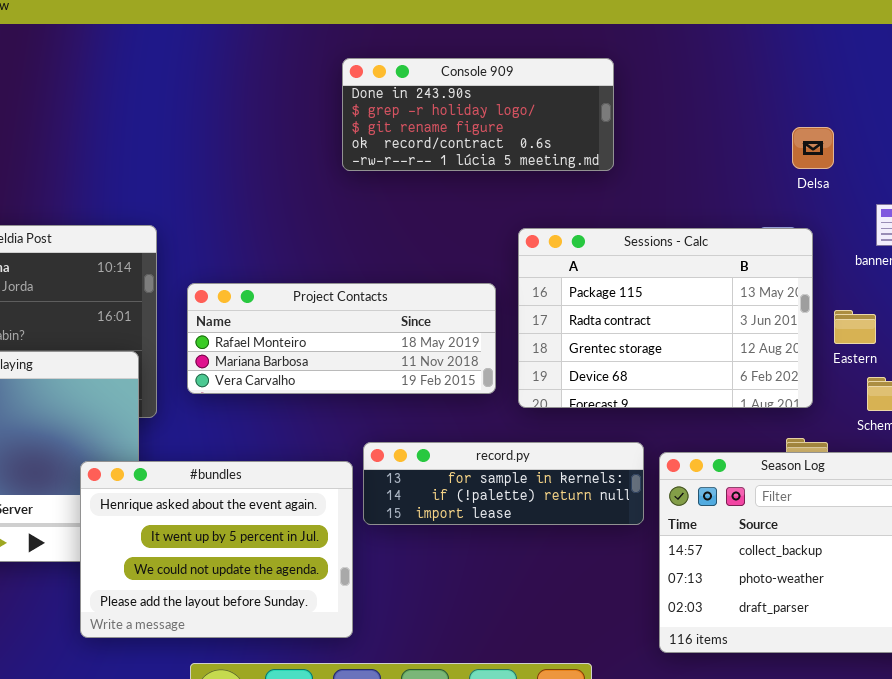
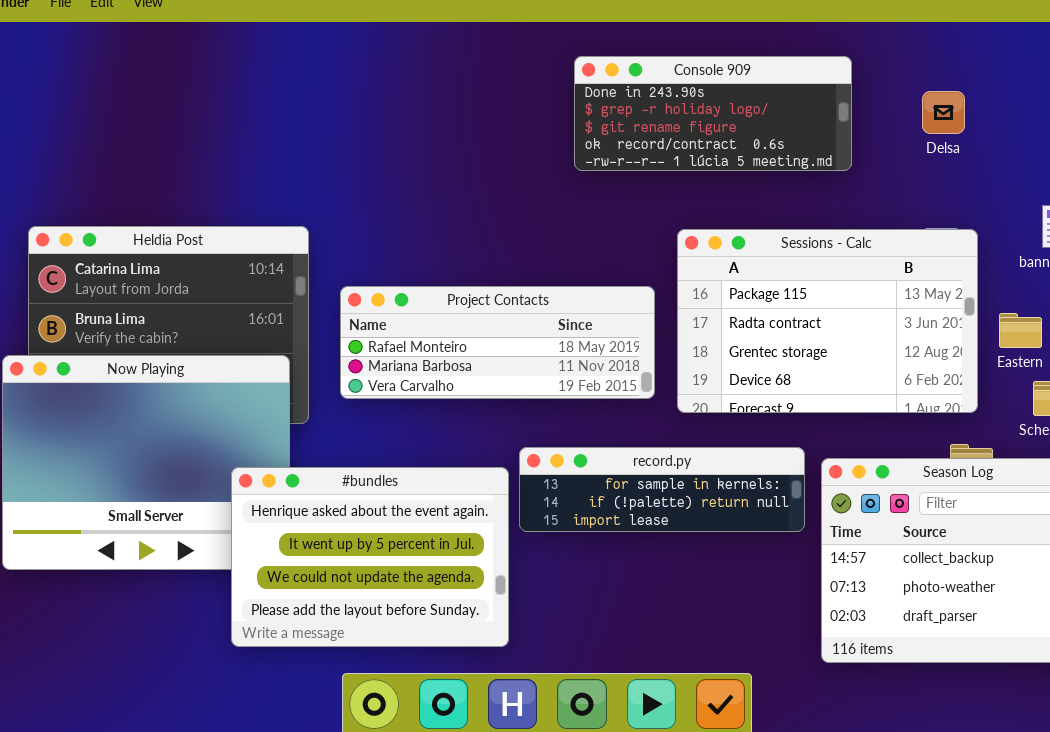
Console 909: [342,58,614,171] -> [574,56,852,171], moved
Delsa: [792,127,834,169] -> [922,91,965,134], moved

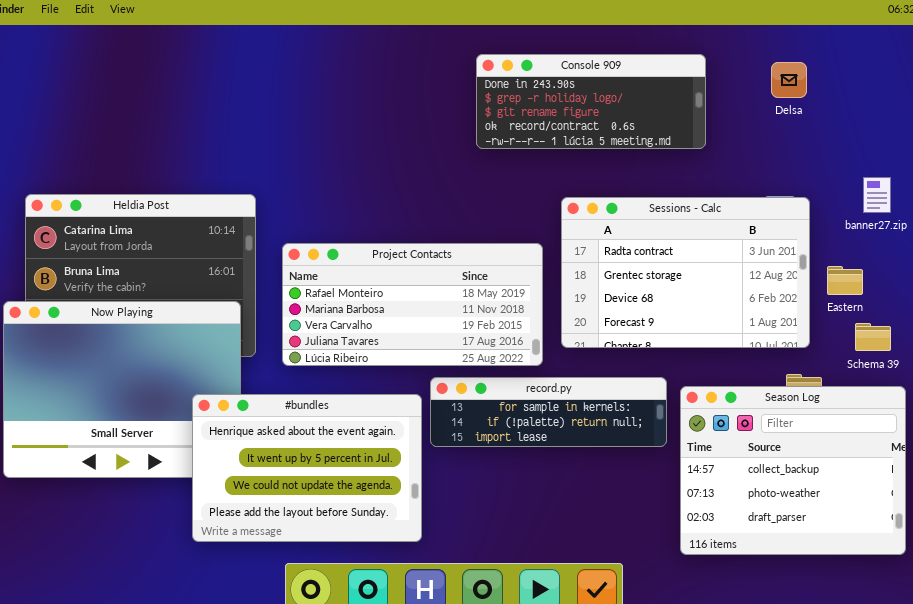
Delsa: [922,91,965,134] -> [771,62,807,98], moved
Sessions - Calc: [677,229,978,413] -> [561,197,810,348], scrolled down 1 row
Project Contacts: [340,286,655,399] -> [282,243,543,366], resized

